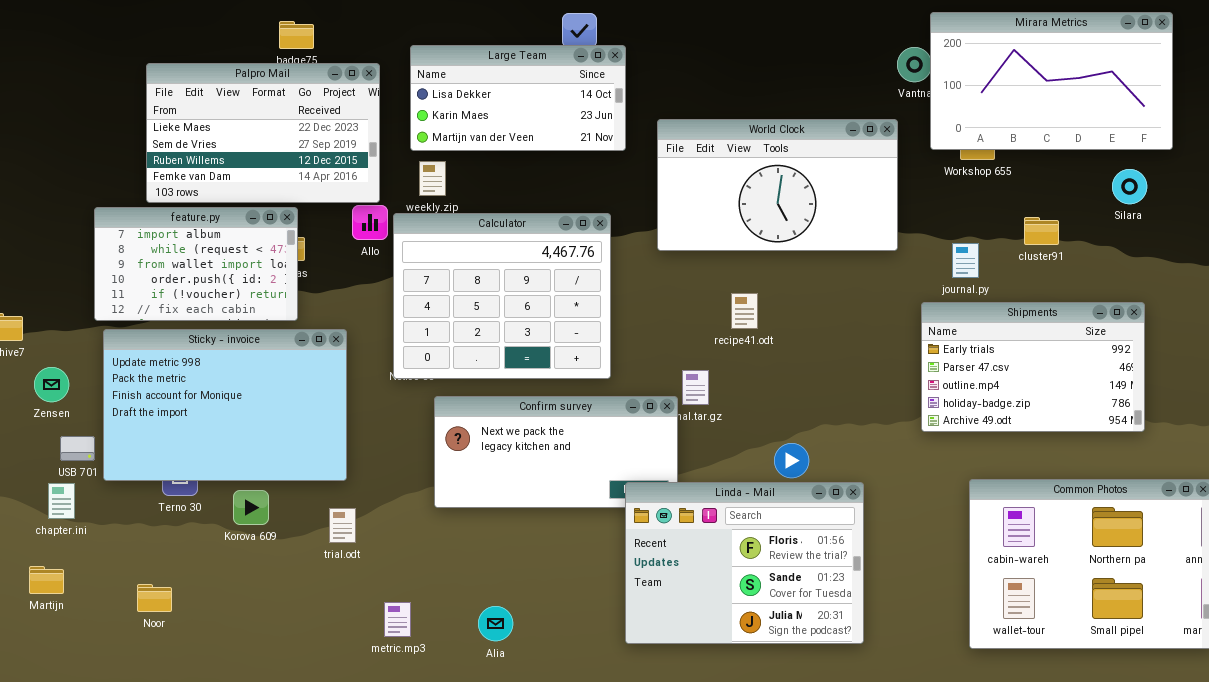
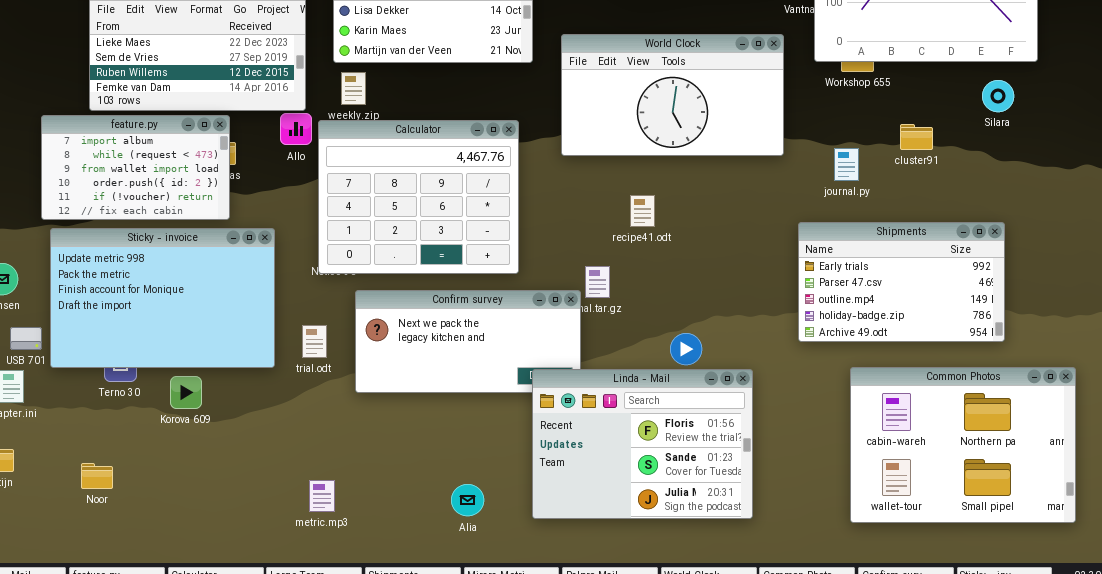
Shipments: [921,302,1145,432] -> [798,222,1005,342], moved
trial.odt: [329,508,356,543] -> [302,325,327,358], moved
Alia: [478,606,513,641] -> [451,484,484,516], moved

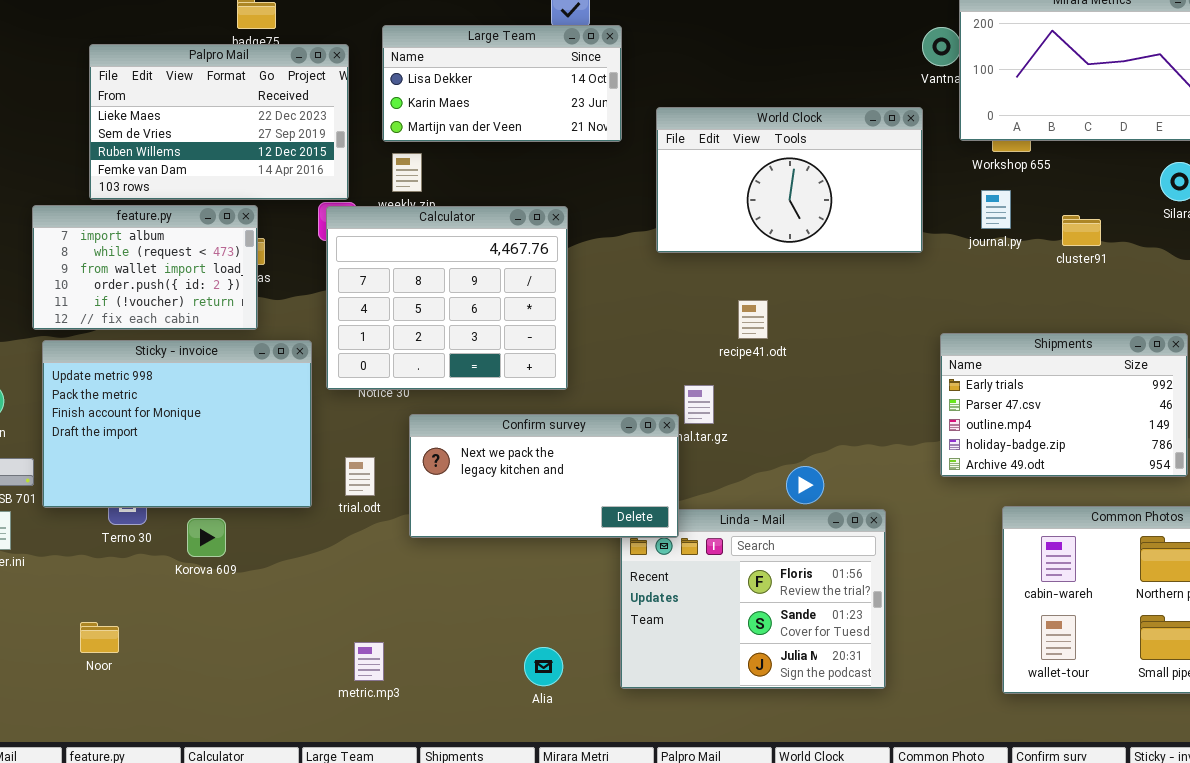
Calculator: [318,120,519,274] -> [326,206,568,390], moved
journal.py: [834,148,859,181] -> [981,190,1011,229], moved
Confirm survey: [355,290,581,393] -> [409,414,679,538], raised

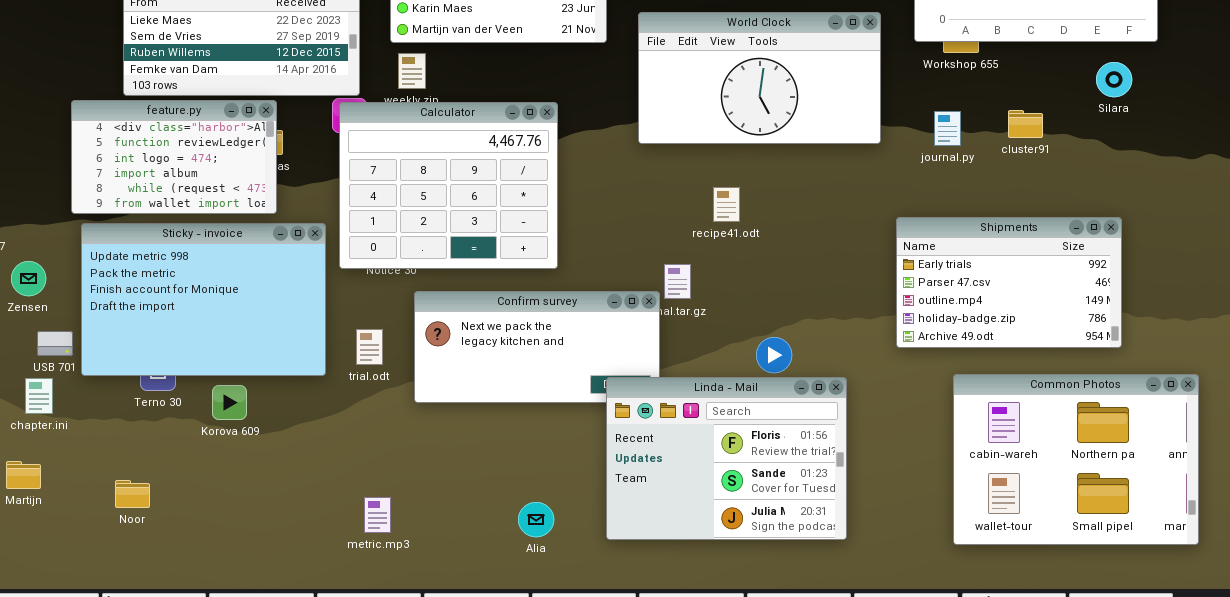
journal.py: [981,190,1011,229] -> [934,111,961,146], moved
feature.py: [32,205,258,330] -> [71,100,277,214], scrolled up 3 rows
Linda - Mail: [620,509,886,689] -> [606,377,847,540], raised

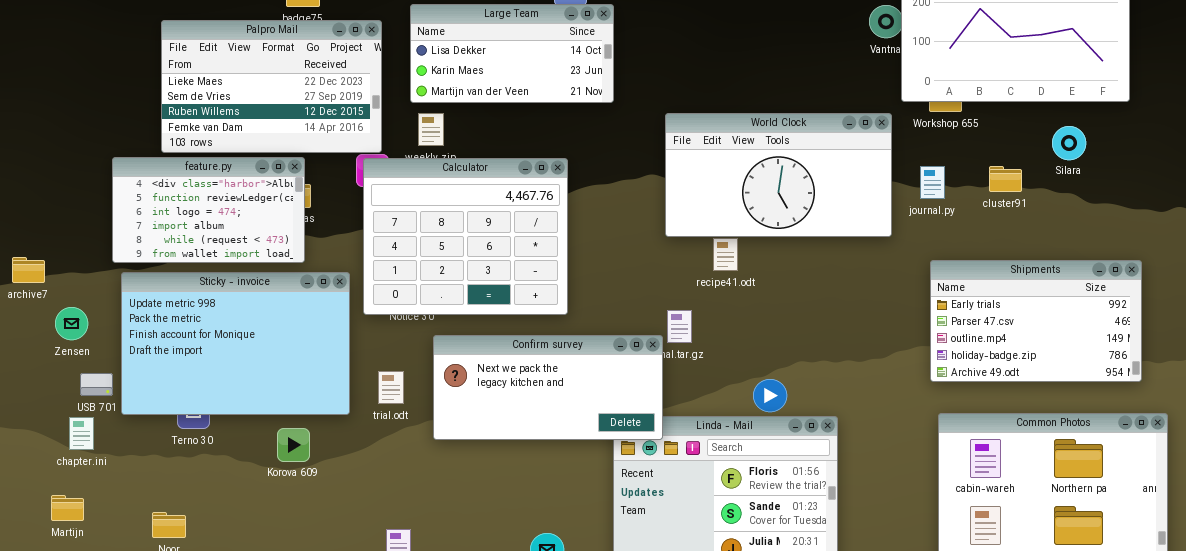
World Clock: [638,12,881,144] -> [665,113,892,237], moved
Silara: [1096,62,1132,97] -> [1052,126,1086,160], moved
Shipments: [896,217,1122,348] -> [930,260,1142,382], moved
Confirm survey: [414,291,660,403] -> [433,335,663,440], raised
Korova 609: [212,385,247,420] -> [277,428,310,462], moved

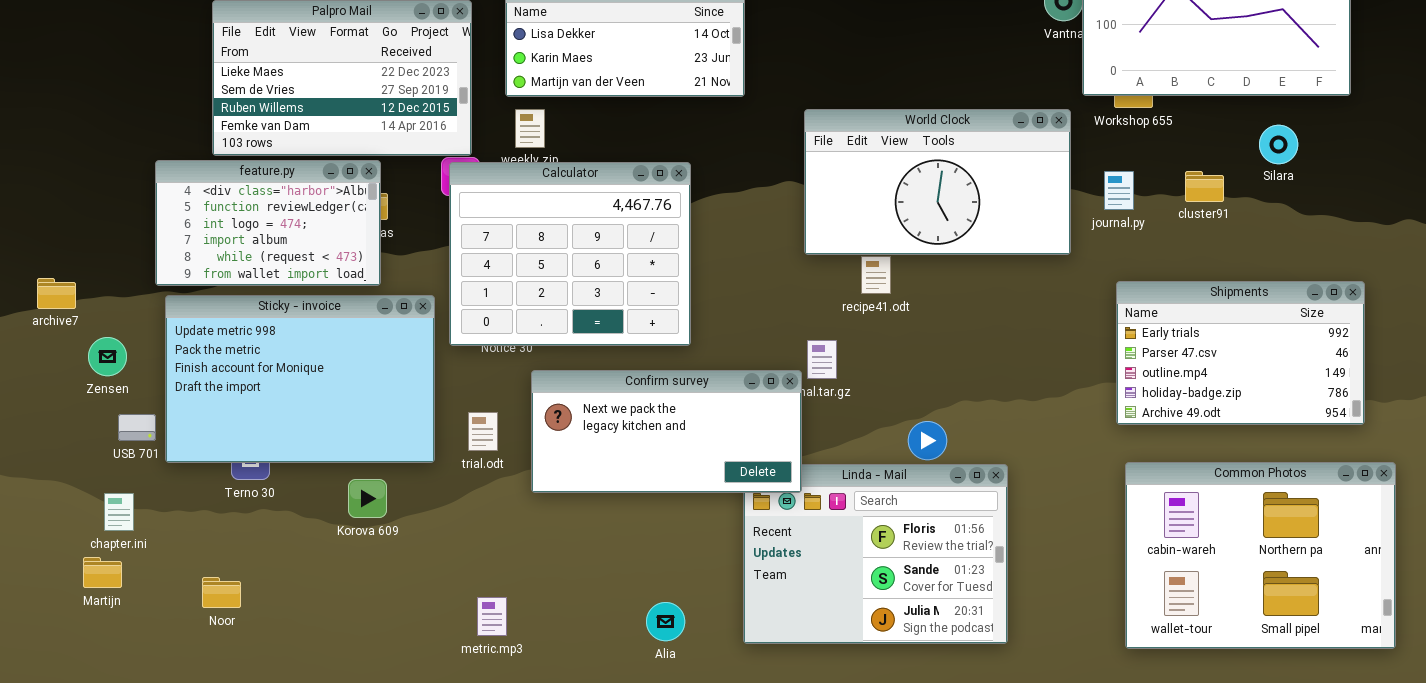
chapter.ini: [69,417,94,450] -> [104,493,134,531], moved

